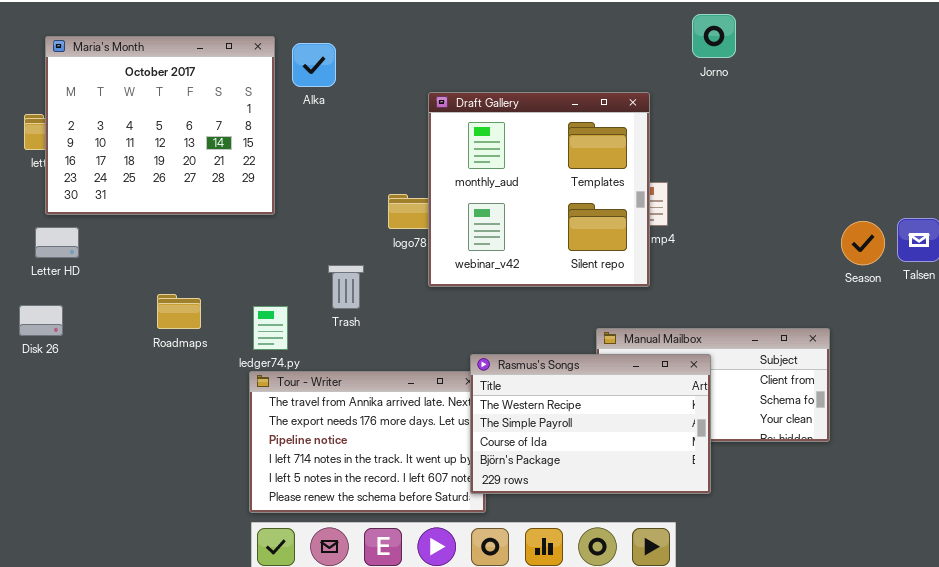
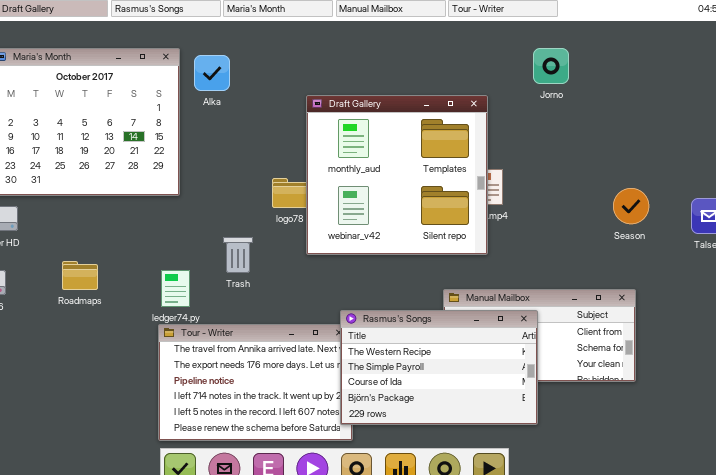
Jorno: [692,14,736,58] -> [533,48,569,84], moved
Season: [841,221,885,265] -> [613,188,649,224], moved
Roadmaps: [157,294,201,329] -> [62,261,98,290], moved

